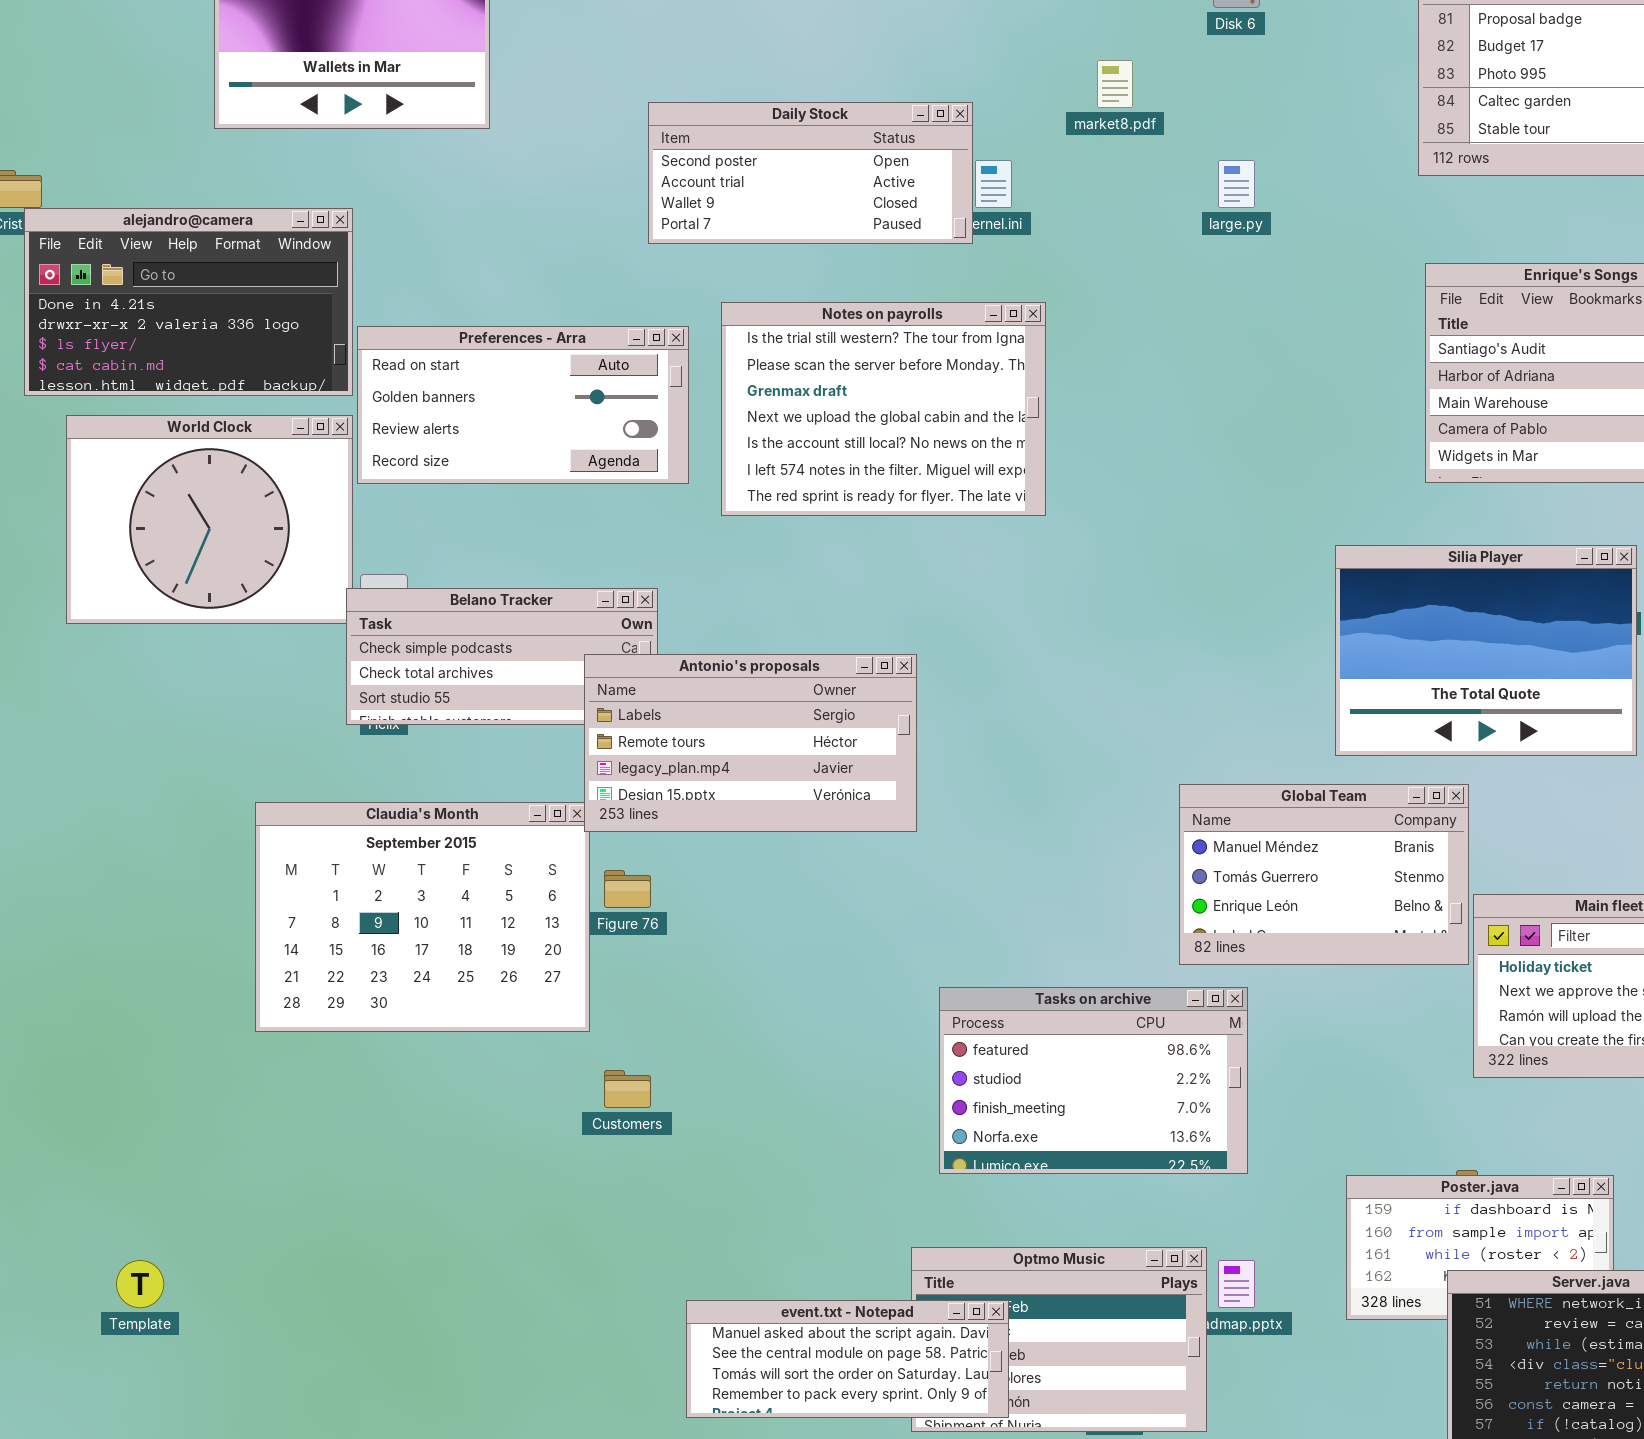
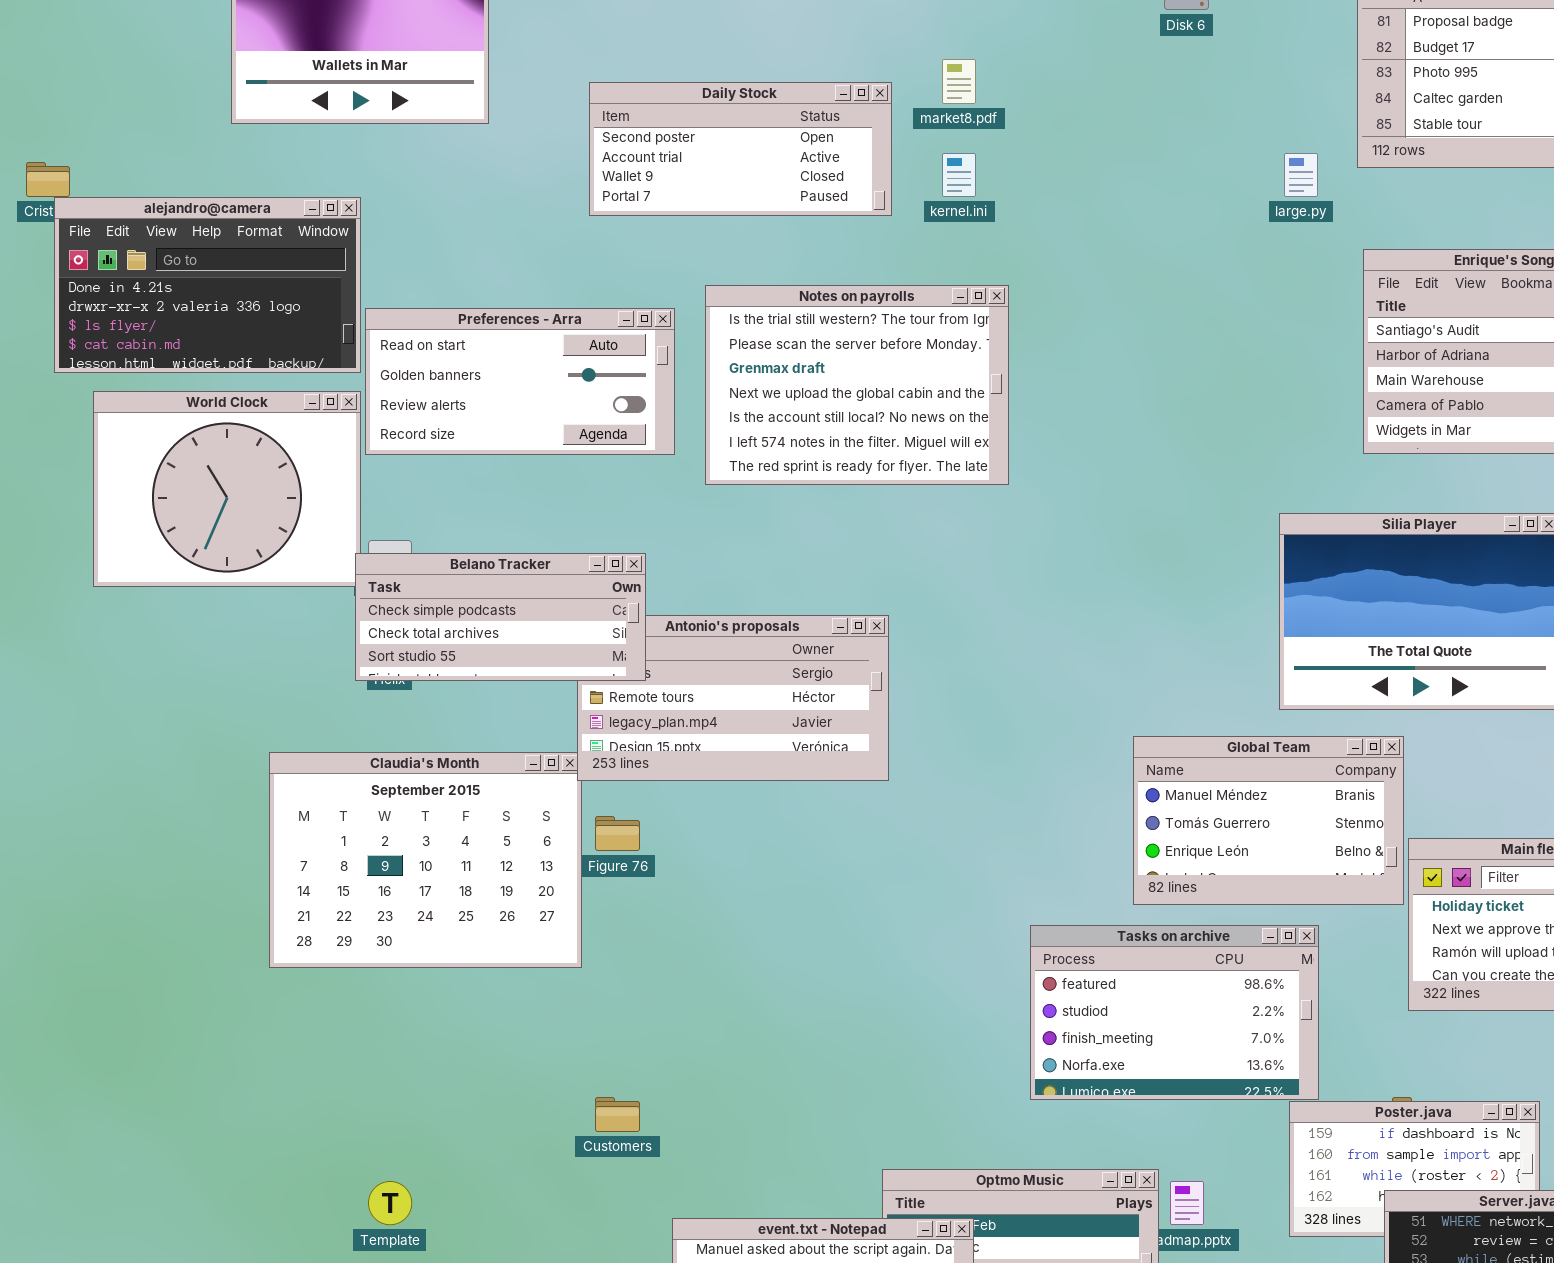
market8.pdf: [1097,60,1133,108] -> [942,59,976,104], moved
Daily Stock: [648,102,973,244] -> [589,82,892,216], moved
large.py: [1218,160,1255,208] -> [1284,153,1318,197], moved
Belano Tracker: [346,588,658,725] -> [355,553,646,681], raised
Tasks on archive: [939,987,1248,1174] -> [1030,925,1319,1100], moved
Customers: [604,1070,651,1108] -> [595,1097,640,1132], moved
Template: [116,1260,164,1308] -> [368,1181,412,1225], moved

